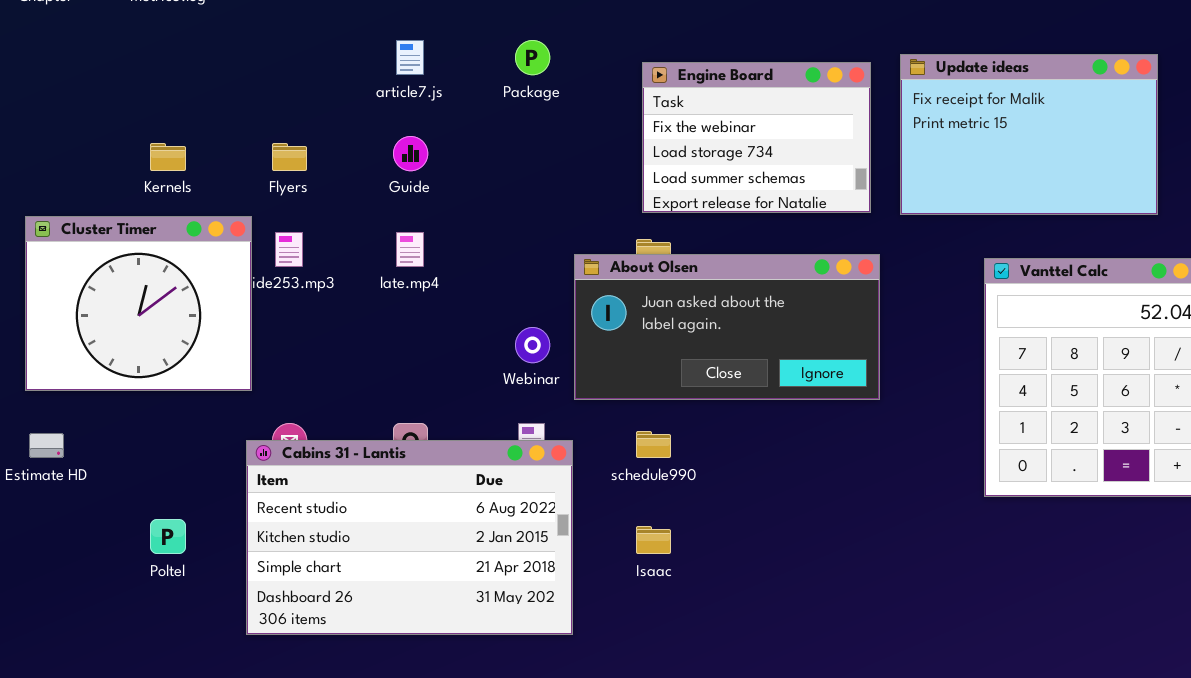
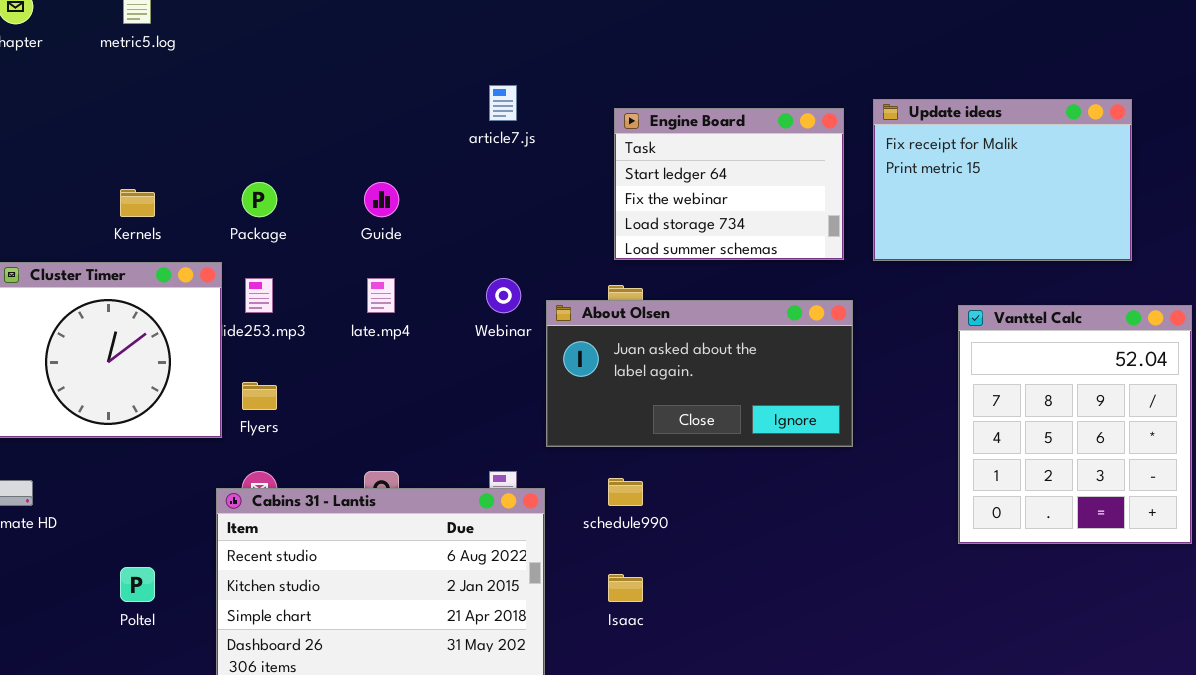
article7.js: [396,40,424,75] -> [489,85,517,121], moved
Package: [515,40,550,75] -> [242,182,277,217], moved
Engine Board: [642,62,871,213] -> [614,108,844,260], scrolled up 1 row
Flyers: [272,143,307,171] -> [242,382,277,410], moved
Webinar: [515,327,550,363] -> [486,278,521,313], moved

